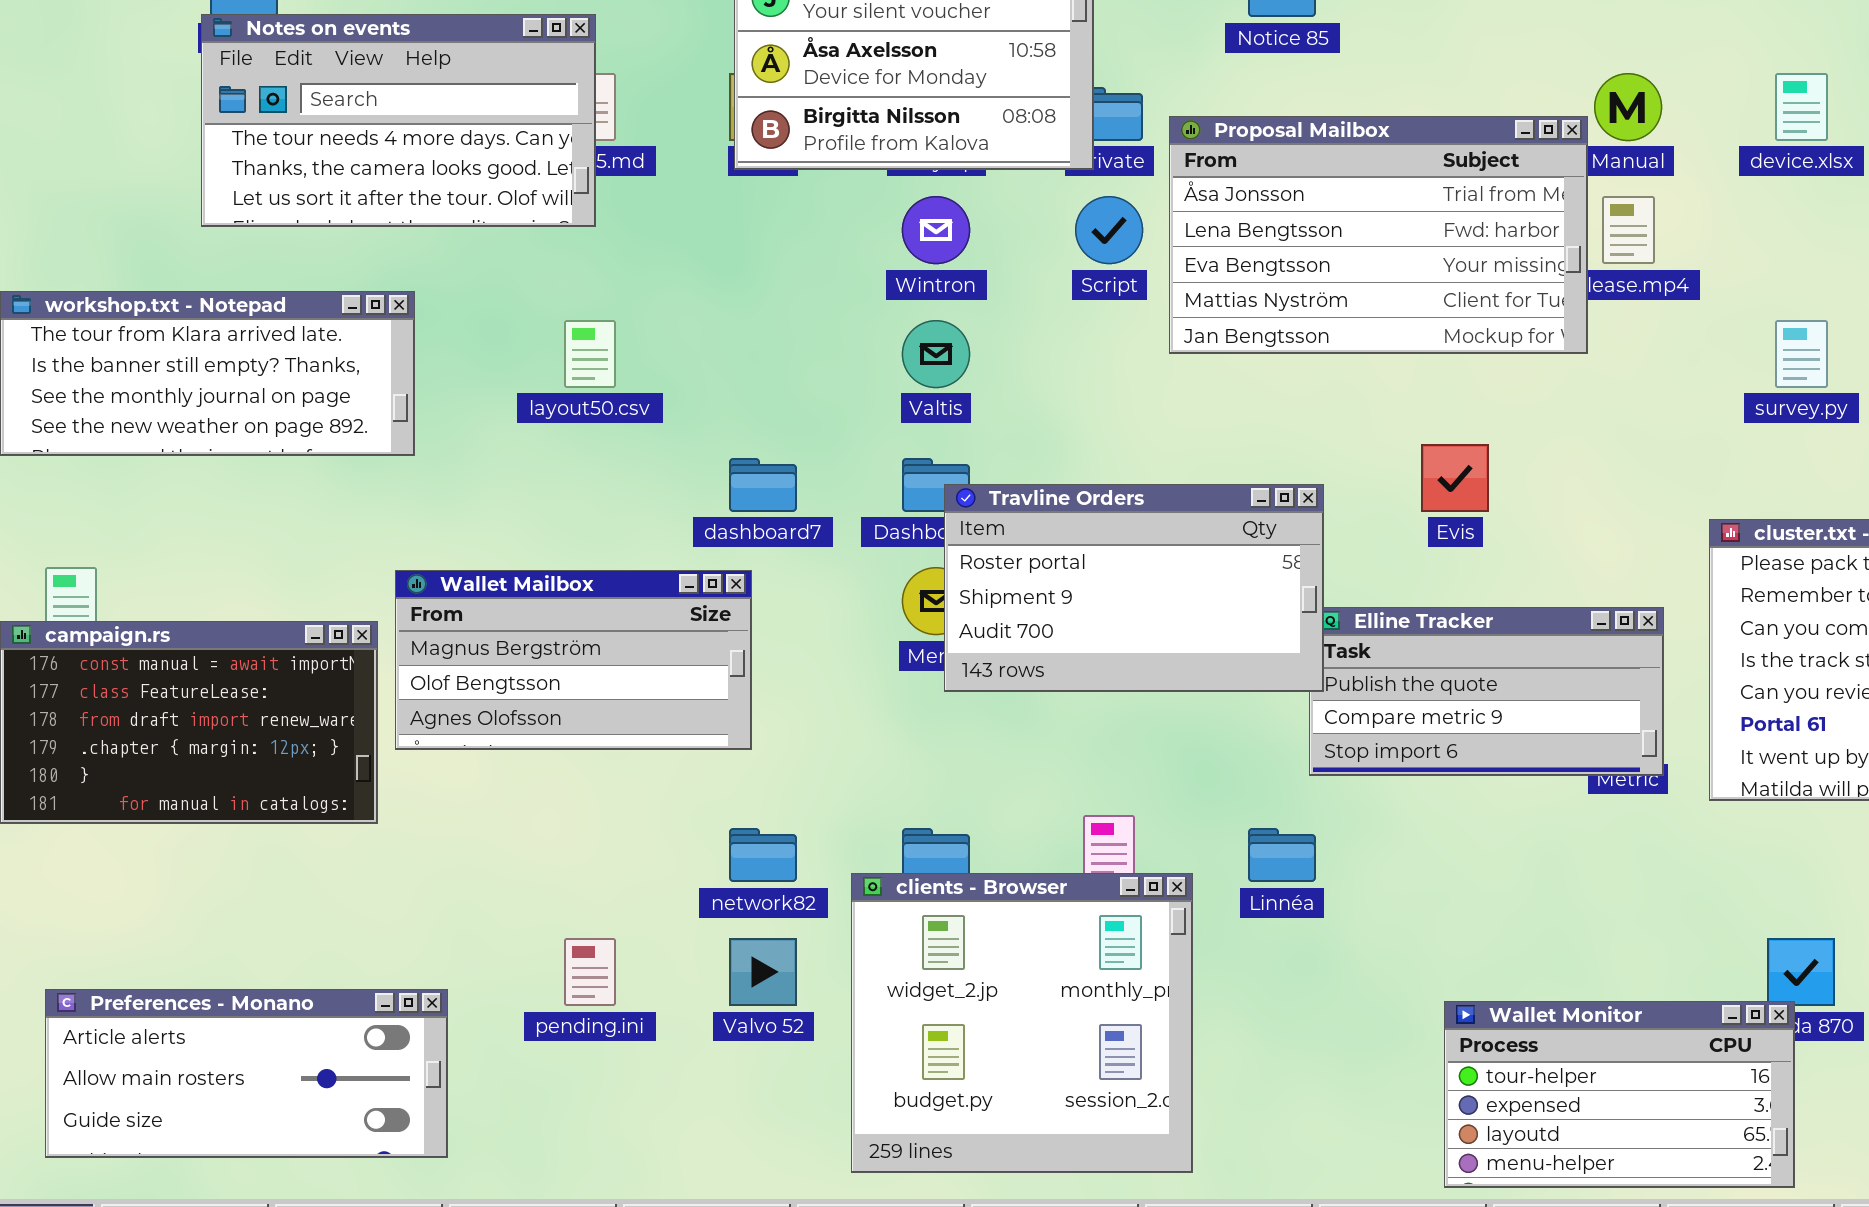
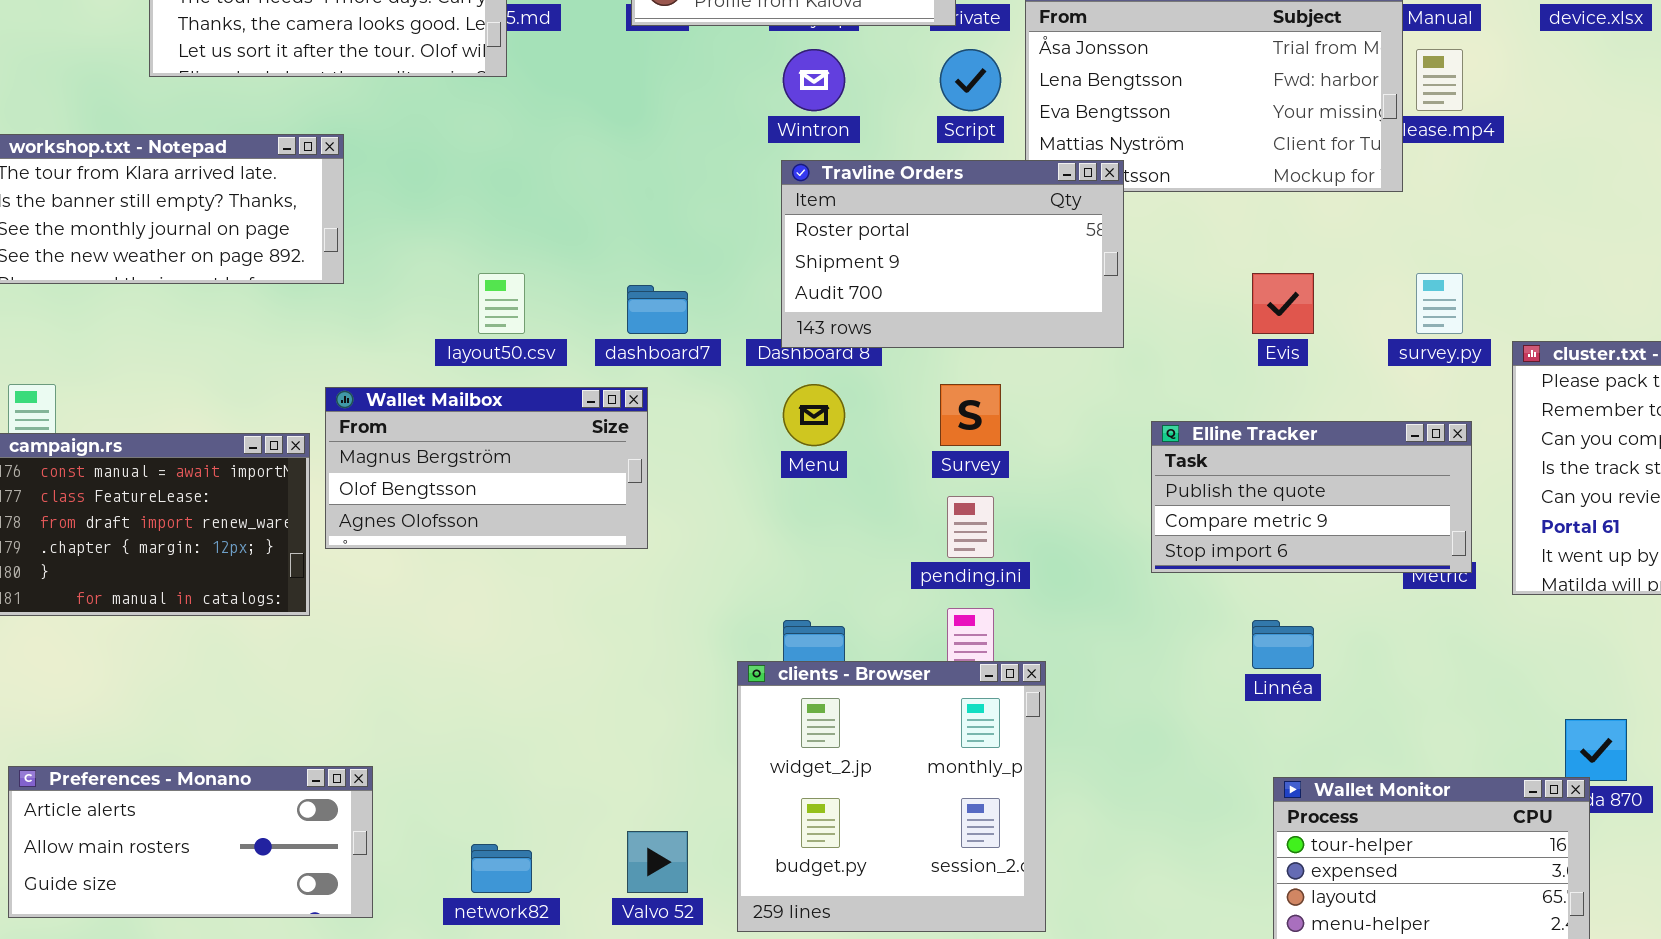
layout50.csv: [564,320,616,388] -> [478,273,525,334], moved
survey.py: [1775,320,1828,388] -> [1416,273,1463,334], moved
Travline Orders: [944,484,1324,692] -> [781,160,1124,348], moved
network82: [729,828,797,882] -> [471,844,532,893], moved
Linnéa: [1248,828,1316,882] -> [1252,620,1314,669], moved
pending.ini: [564,938,616,1006] -> [947,496,994,558], moved
Valvo 52: [729,938,797,1006] -> [627,831,688,893], moved

